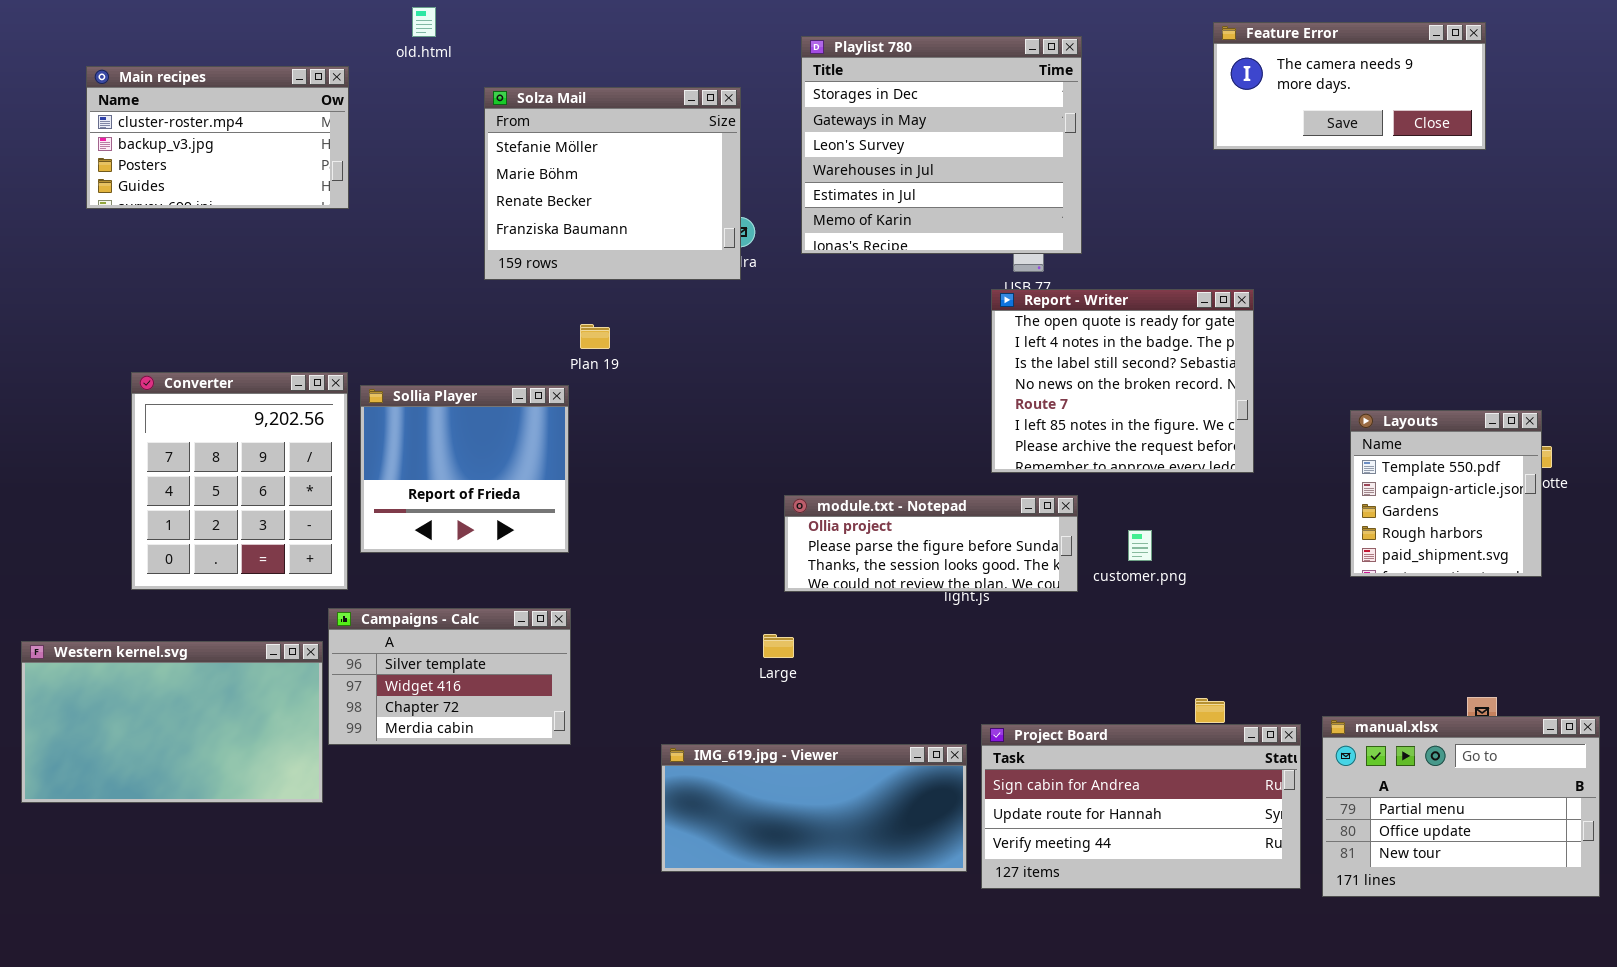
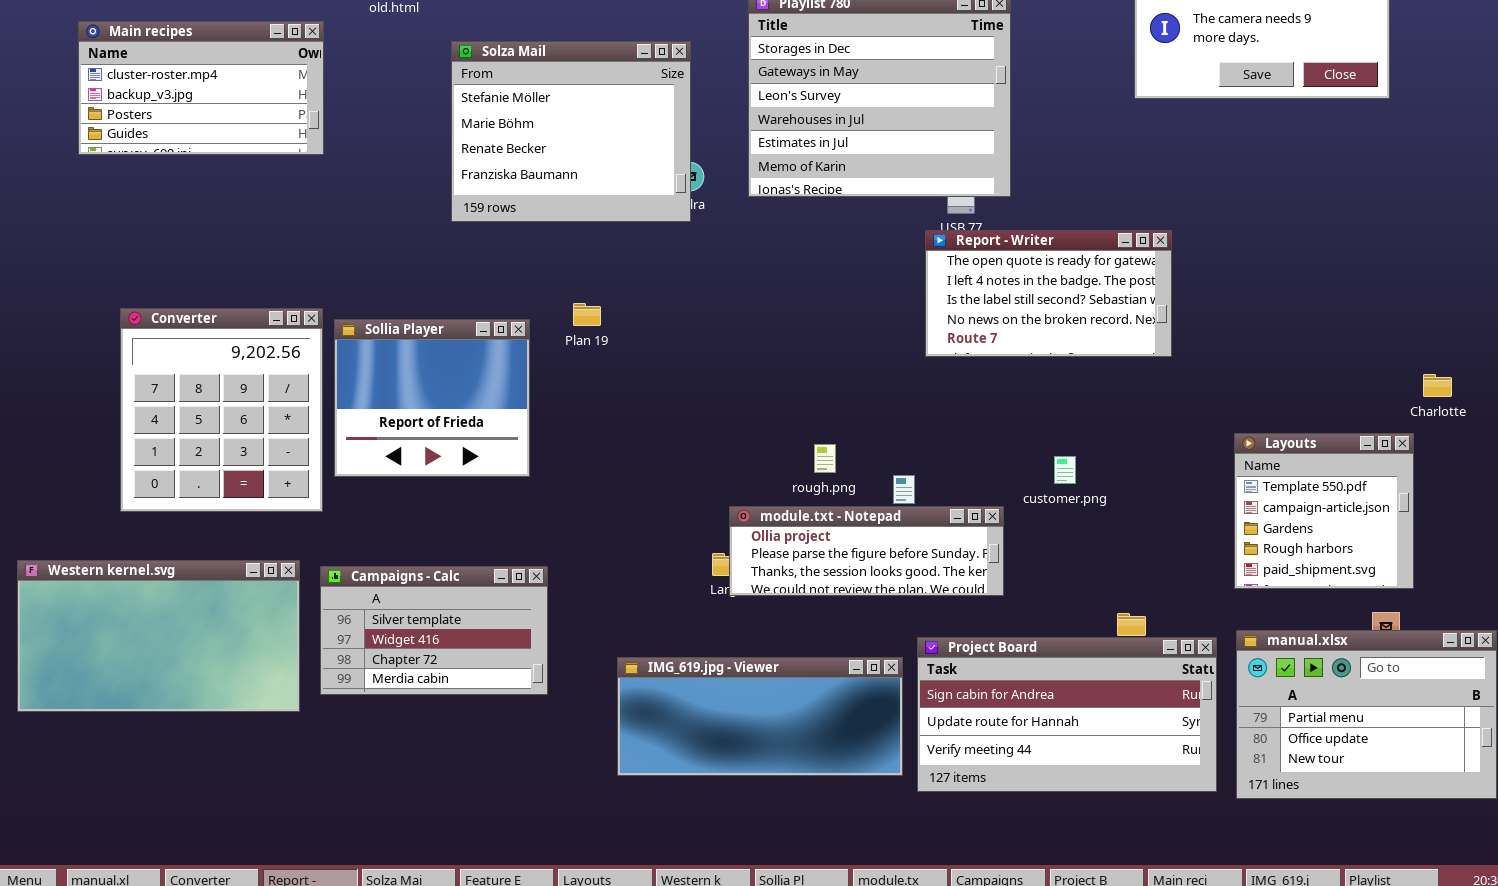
Report - Writer: [991,289,1254,473] -> [925,230,1172,357], resized
Plan 19: [580,324,610,349] -> [573,303,601,326], moved
Layouts: [1350,410,1542,577] -> [1234,433,1414,589], moved
module.txt - Notepad: [784,495,1078,592] -> [729,506,1004,596], moved
Campaigns - Calc: [328,608,571,745] -> [320,566,548,695], moved

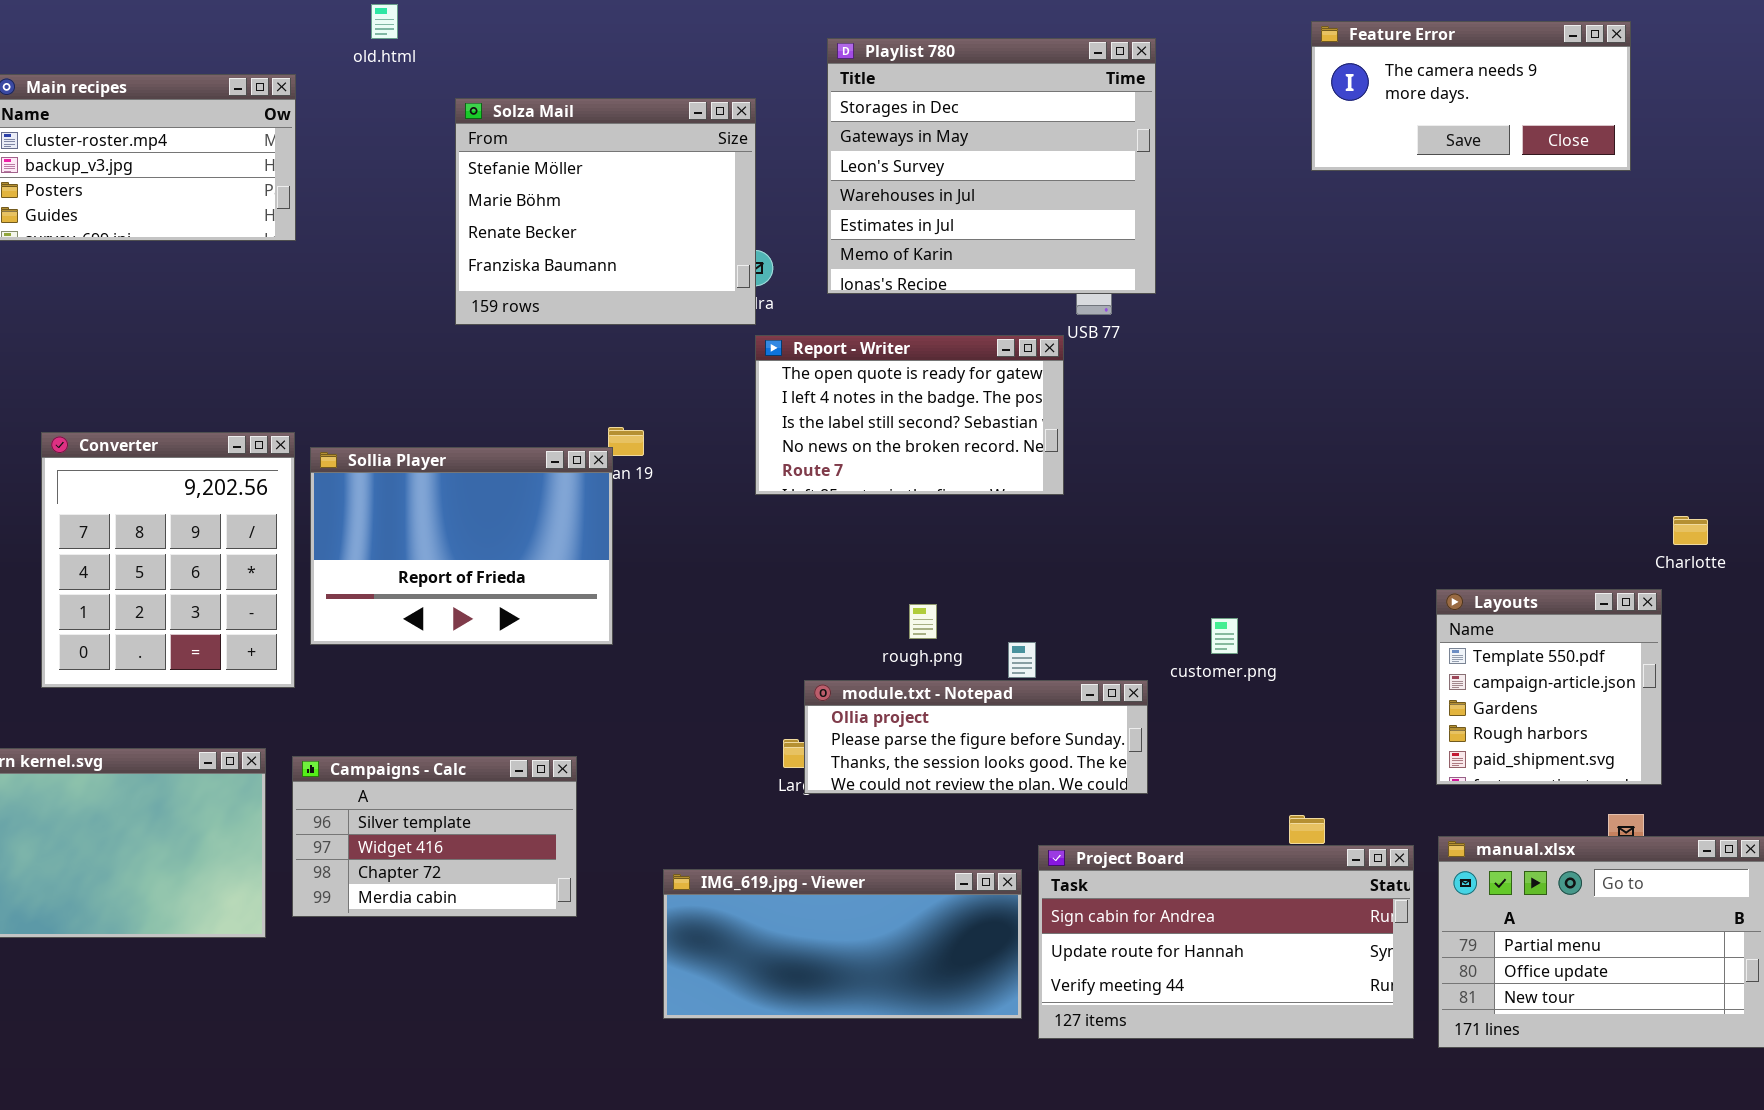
Report - Writer: [925,230,1172,357] -> [755,335,1064,495], moved
Sollia Player: [334,319,530,477] -> [310,447,613,645], resized

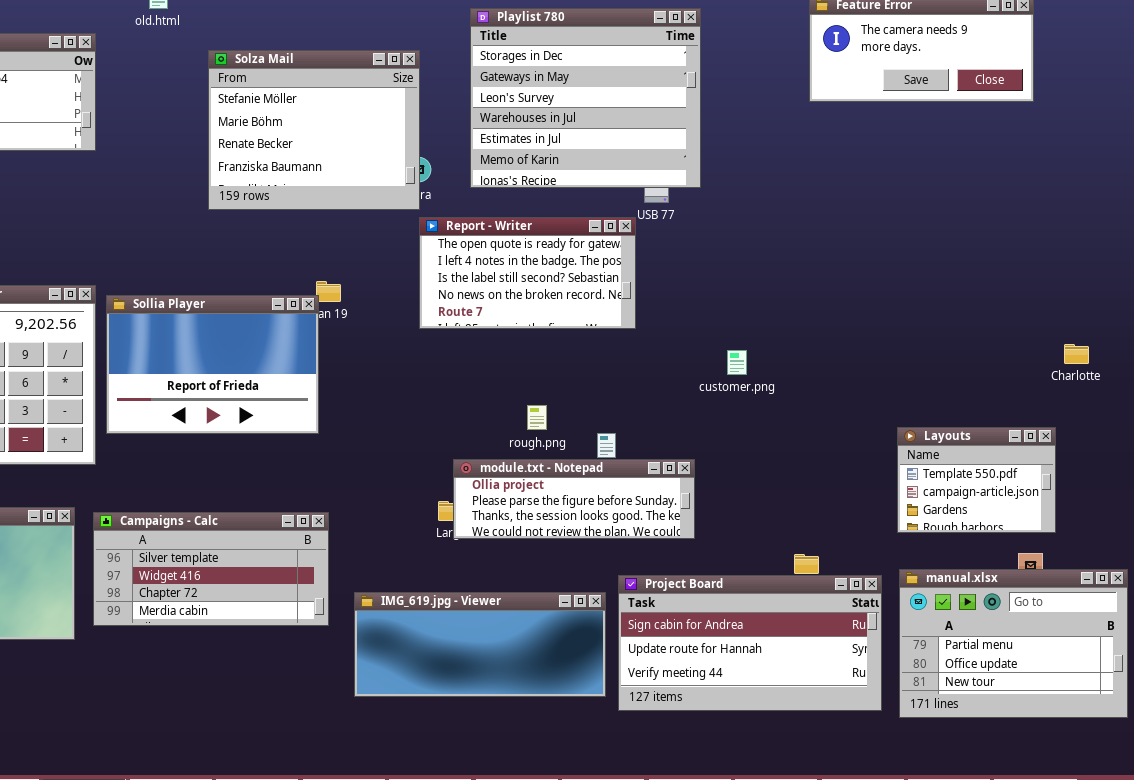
Layouts: [1436,589,1662,785] -> [897,427,1056,533], resized
customer.png: [1211,618,1238,654] -> [727,350,747,375], moved
Campaigns - Calc: [292,756,577,917] -> [93,512,329,626], resized

